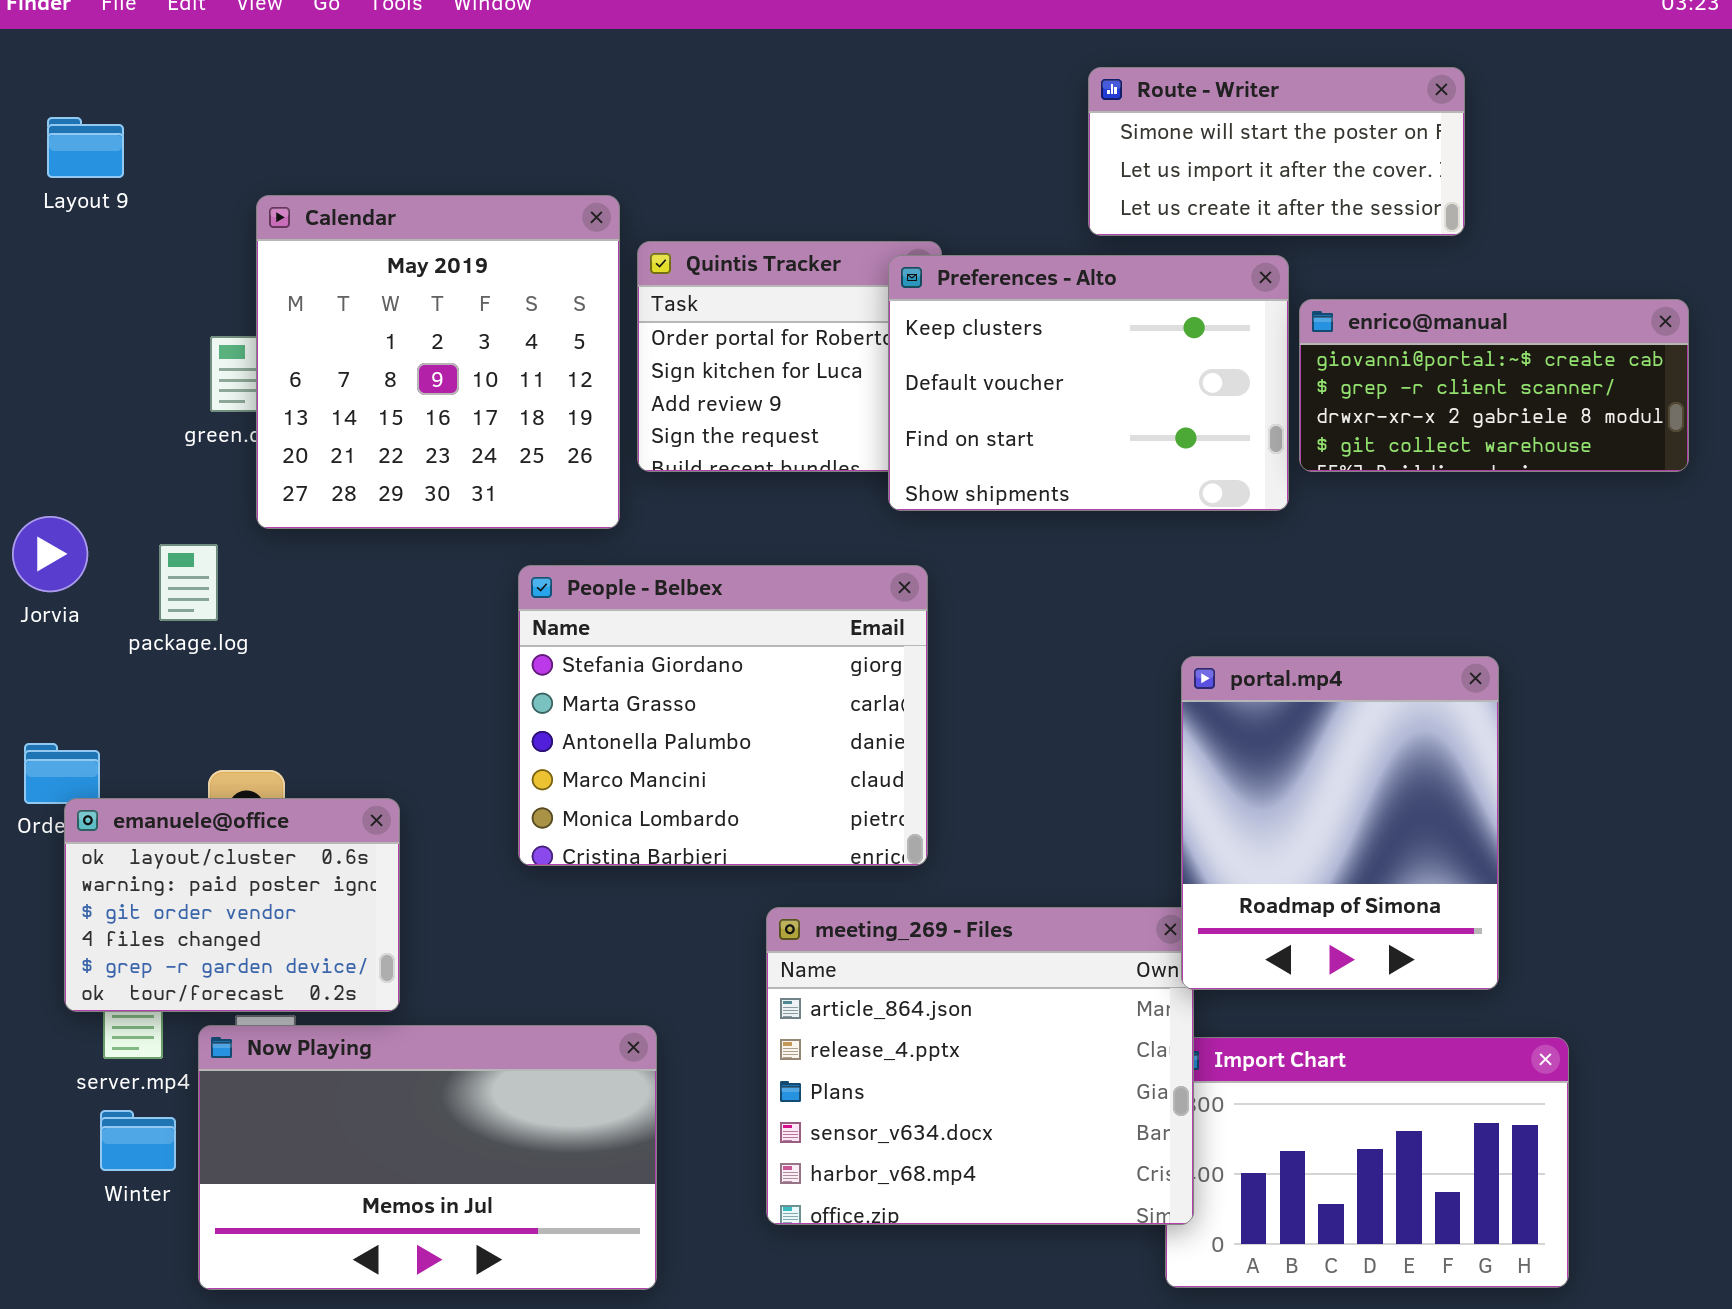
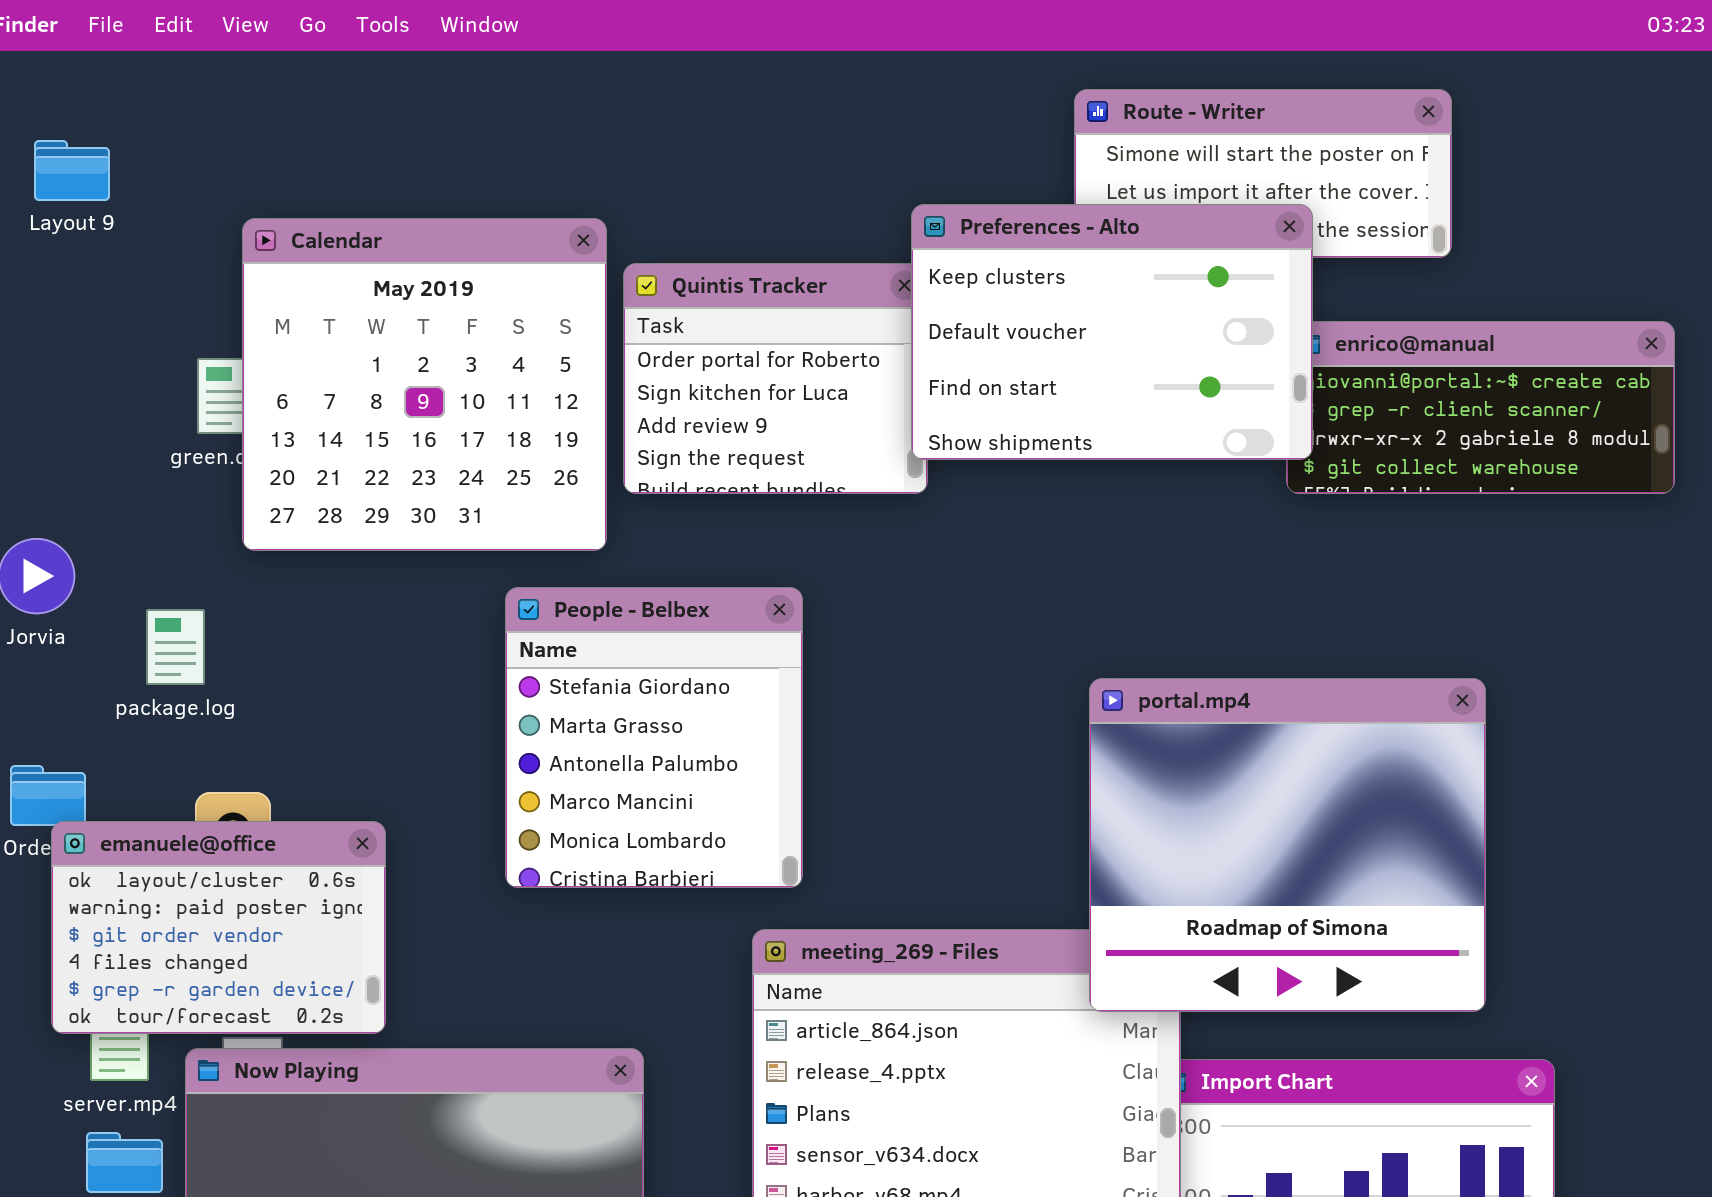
Preferences - Alto: [888,255,1289,511] -> [911,204,1313,460], moved
package.log: [159,544,218,621] -> [146,609,205,685], moved
People - Belbex: [518,565,928,866] -> [505,587,803,888], resized
portal.mp4: [1181,656,1499,990] -> [1089,678,1486,1012], resized

